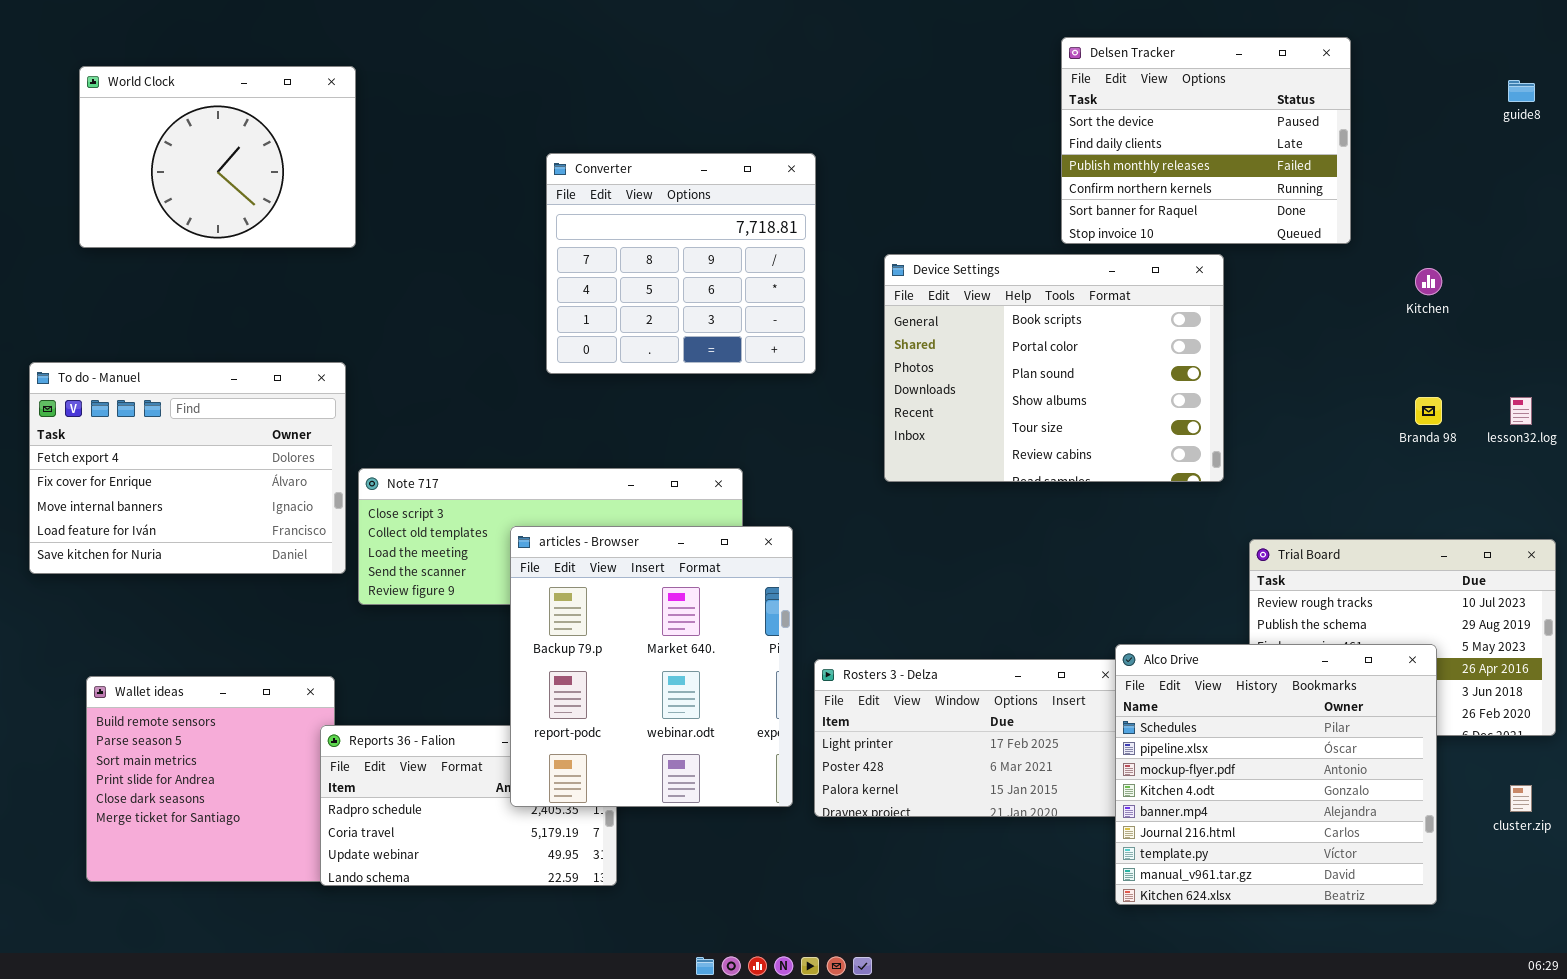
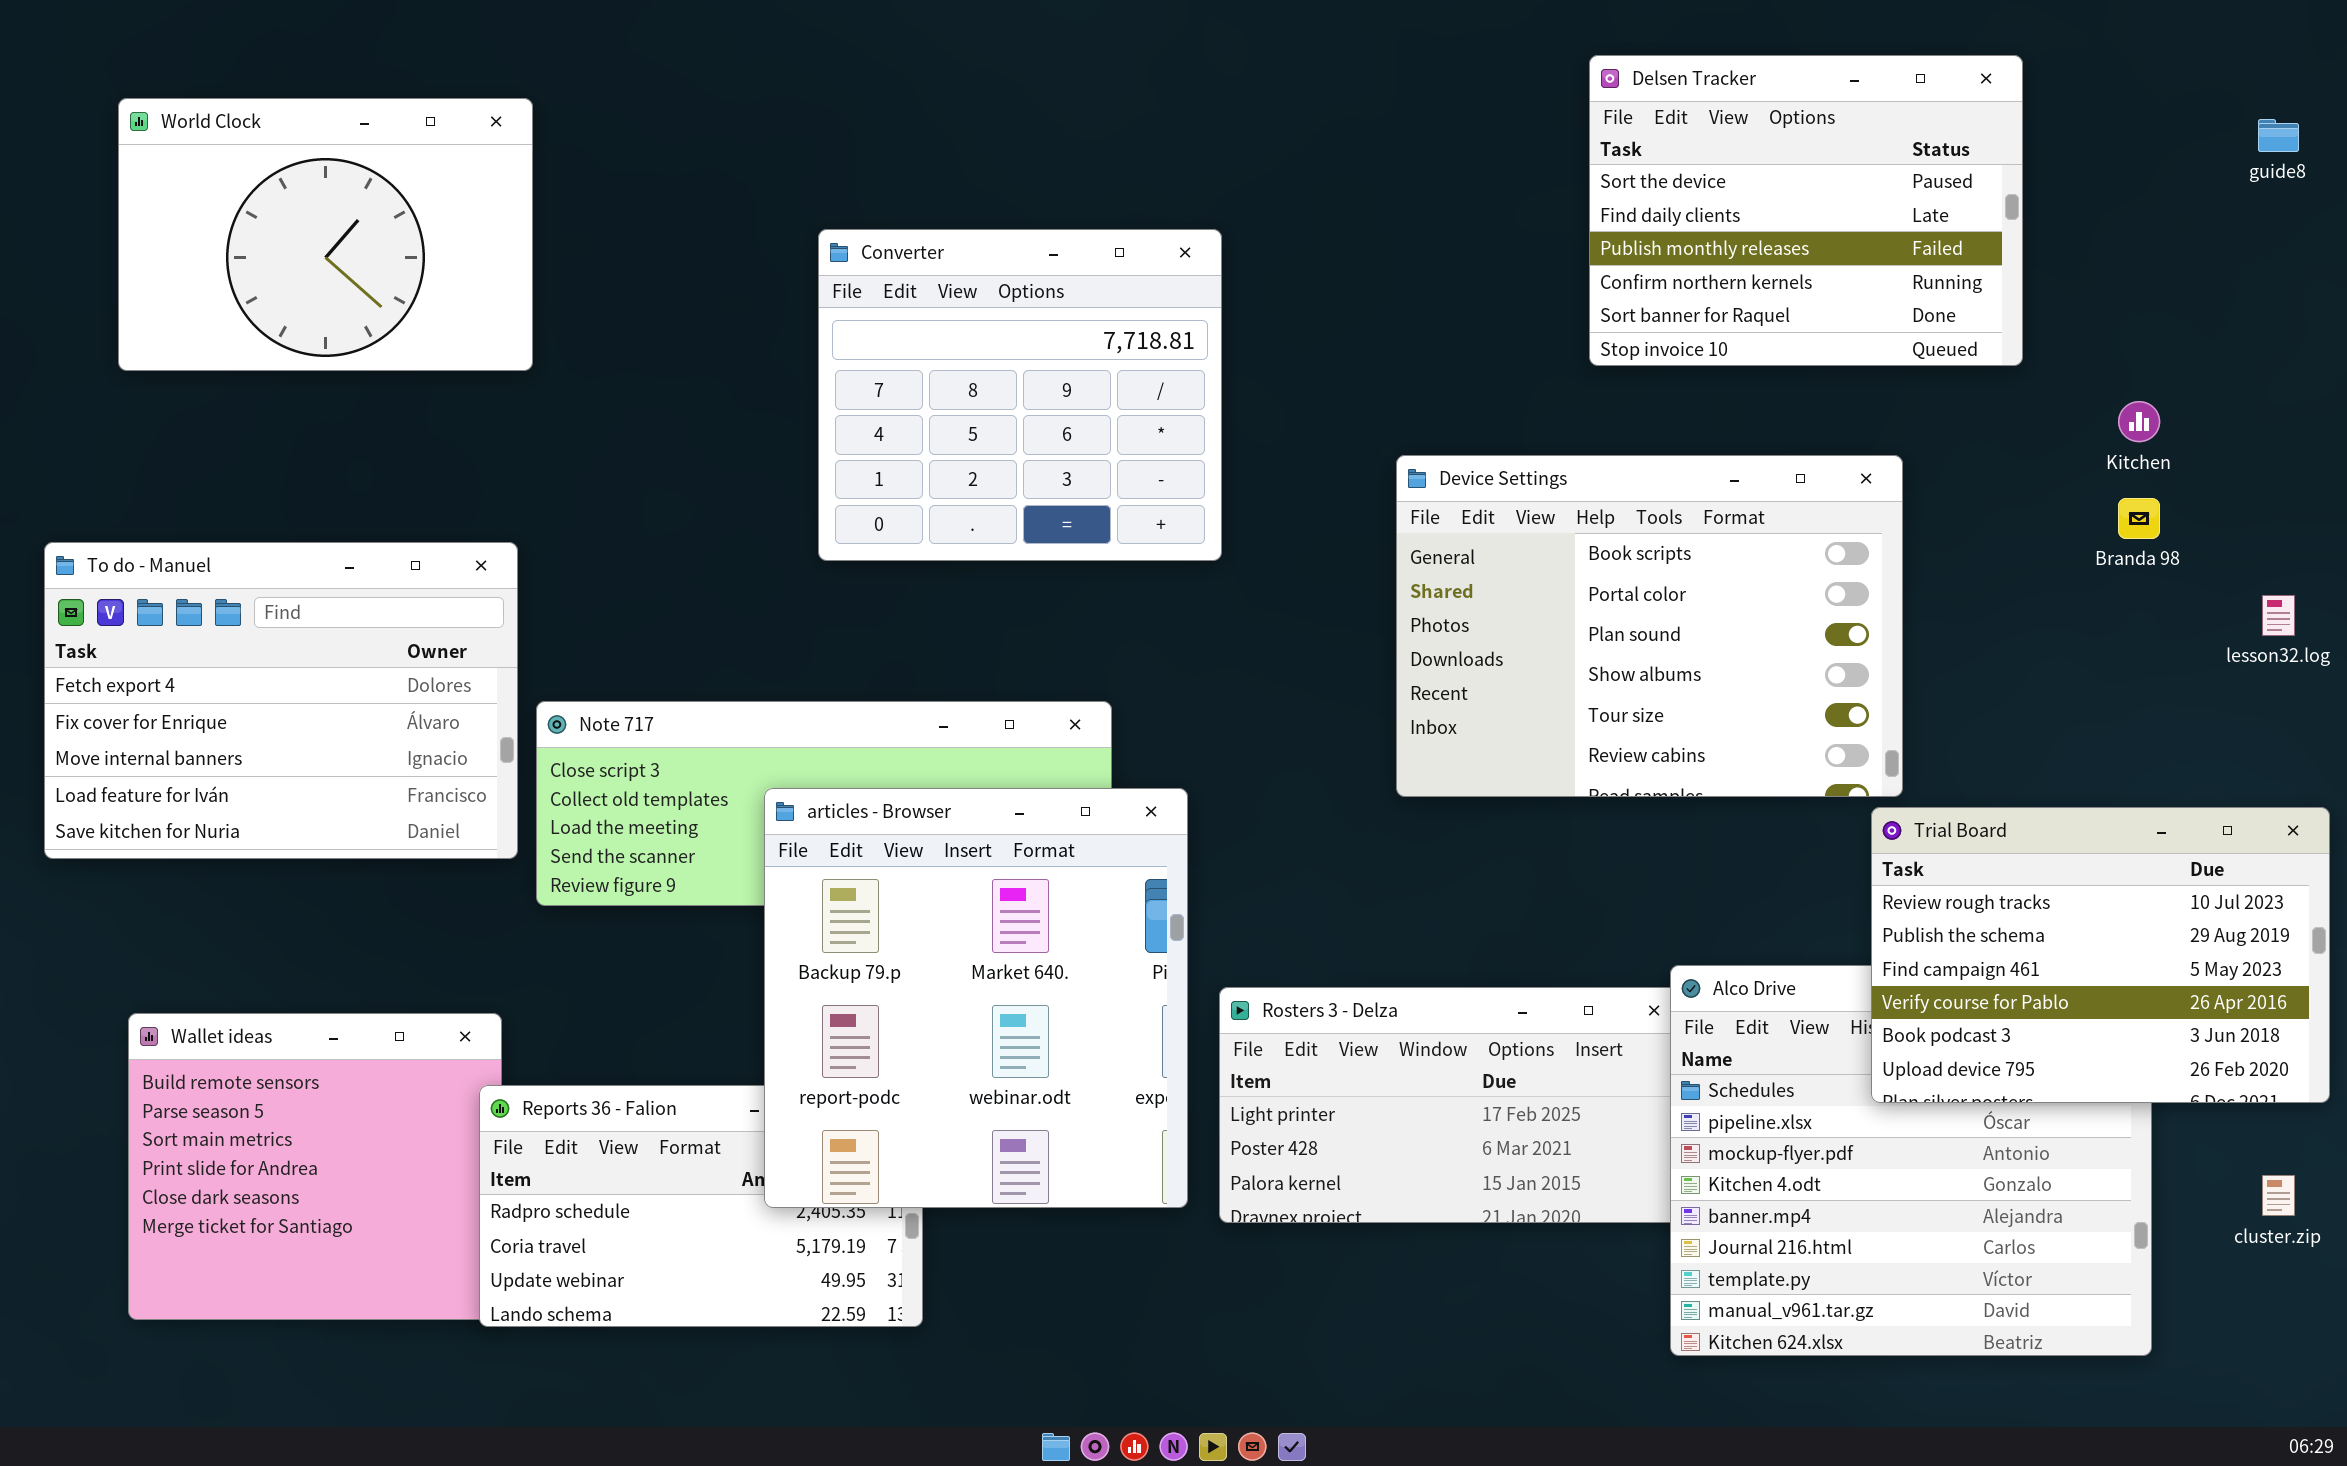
Device Settings: [884,254,1224,482] -> [1396,455,1903,797], moved
Branda 98: [1415,397,1442,425] -> [2118,498,2160,539], moved
Trial Board: [1249,539,1556,736] -> [1871,807,2330,1103], raised

